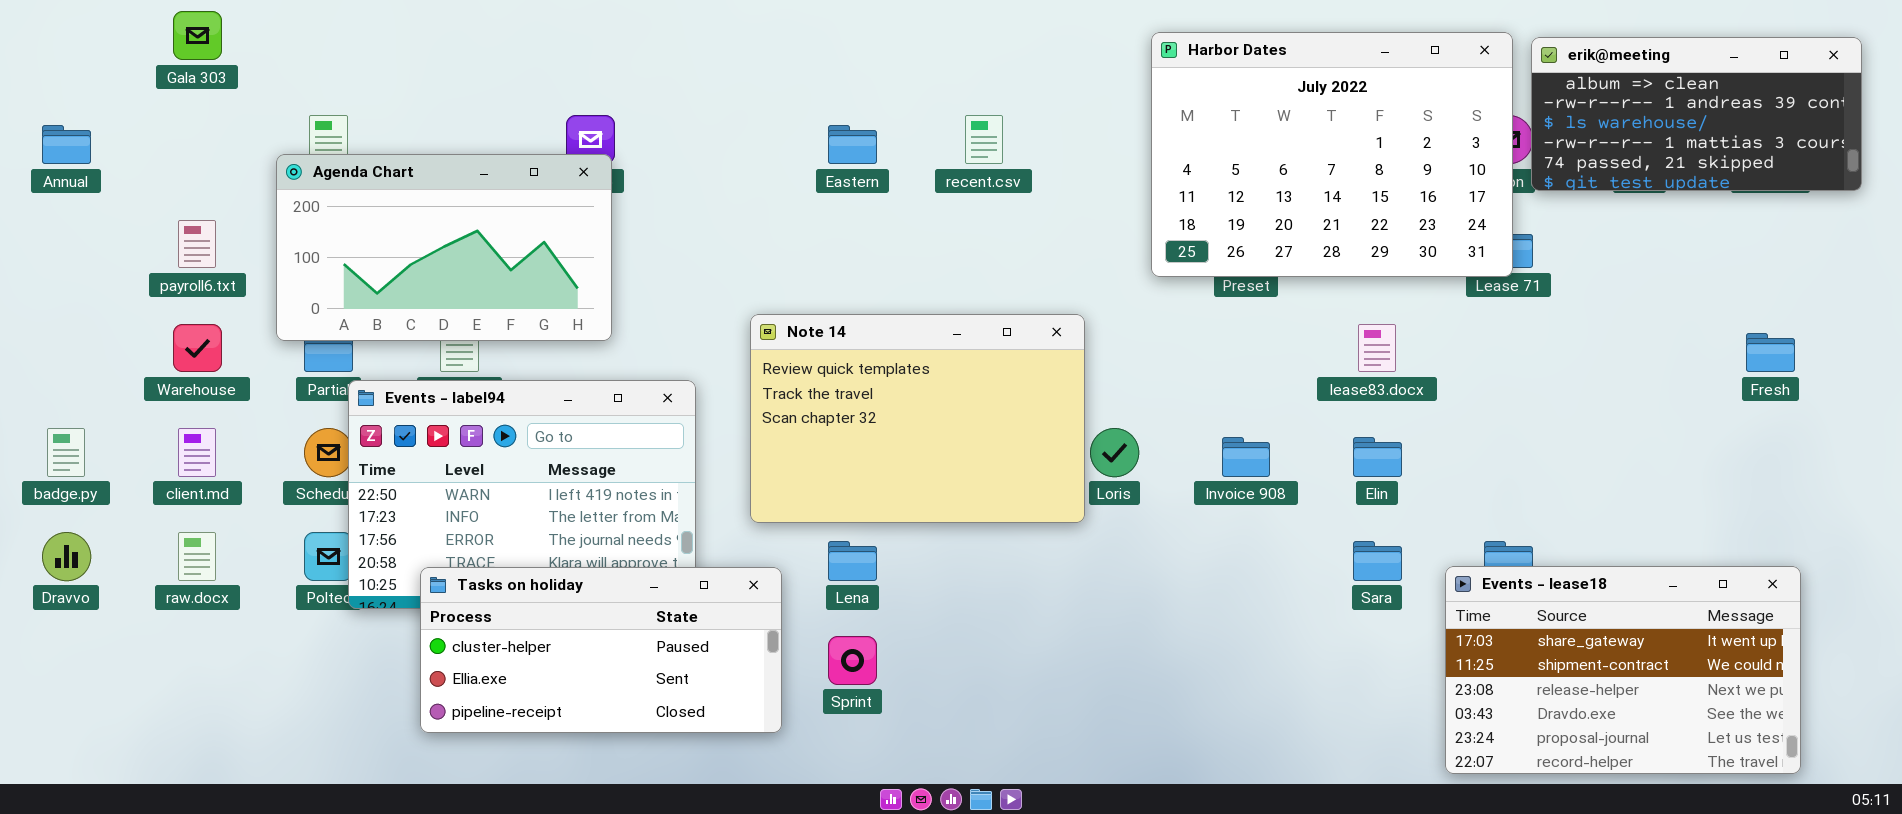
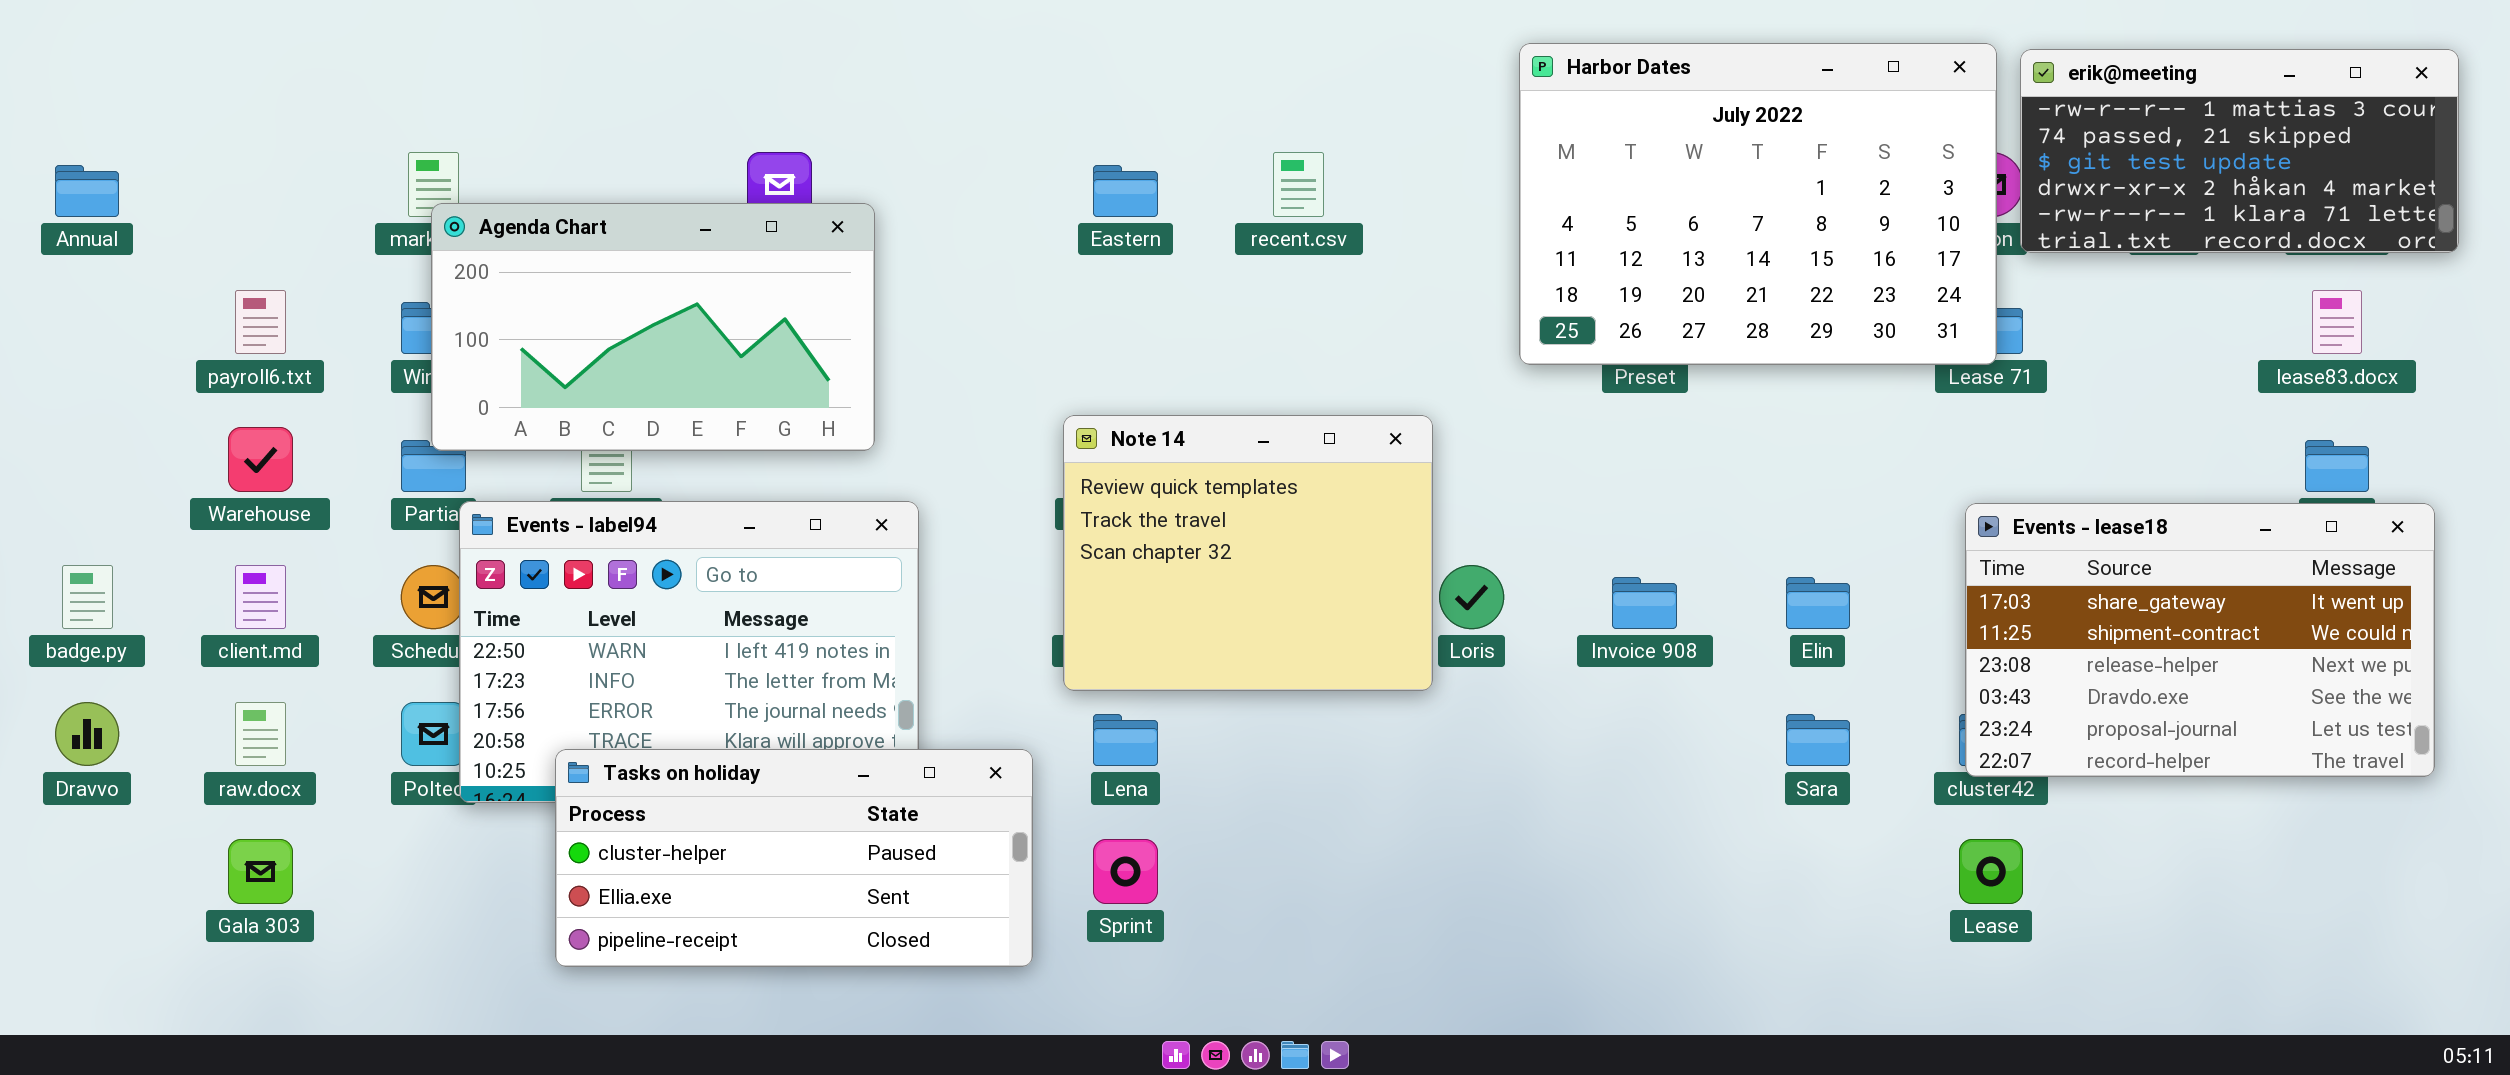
Gala 303: [173,11,222,60] -> [228,839,293,904], moved
erik@meeting: [1531,37,1862,191] -> [2020,49,2459,253], scrolled down 3 rows
Agenda Chart: [276,154,612,341] -> [431,203,875,451], moved
Note 14: [750,314,1085,523] -> [1063,415,1433,691], resized
lease83.docx: [1358,324,1396,372] -> [2312,290,2362,354], moved
Events - lease18: [1445,566,1801,774] -> [1965,503,2435,777], moved

